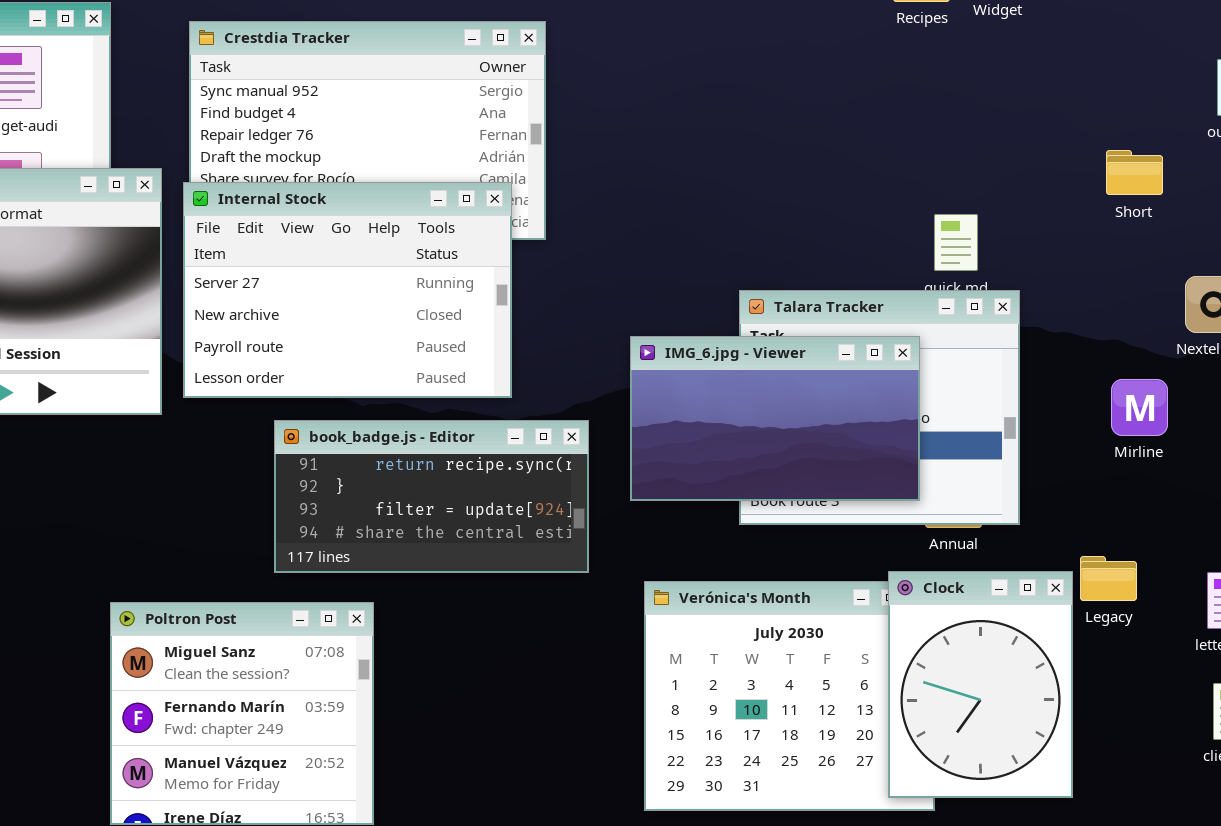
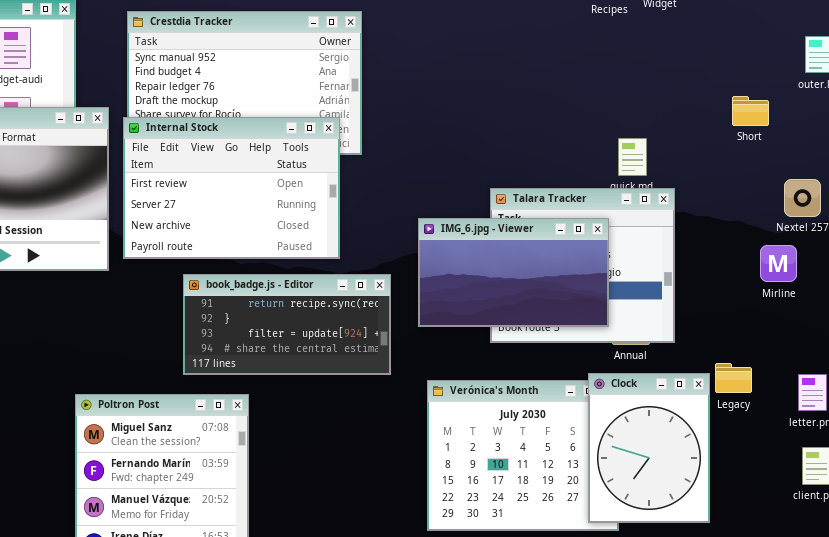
Internal Stock: [183,182,512,398] -> [123,117,340,259], scrolled up 1 row
Mirline: [1111,379,1168,436] -> [760,245,797,282], moved

